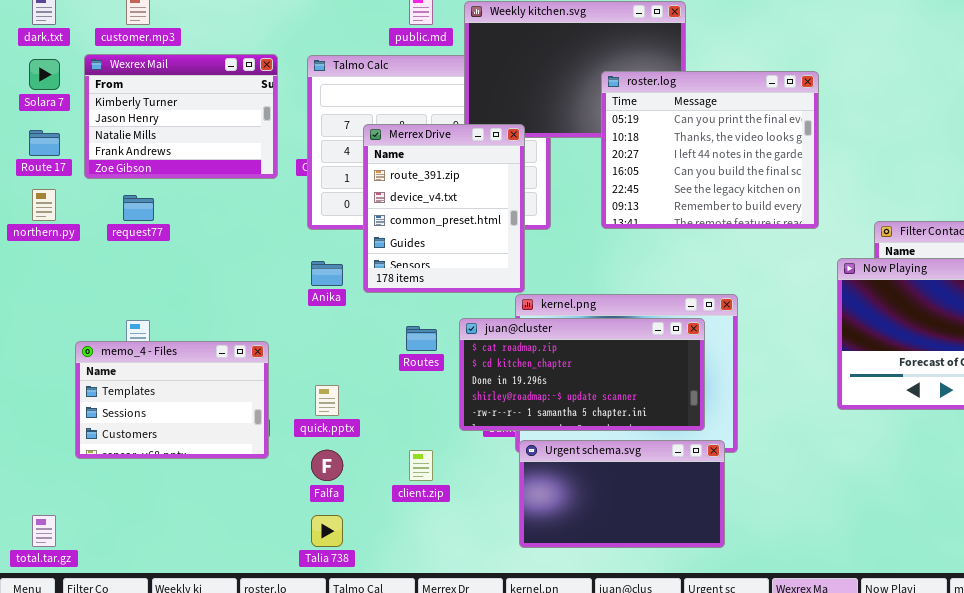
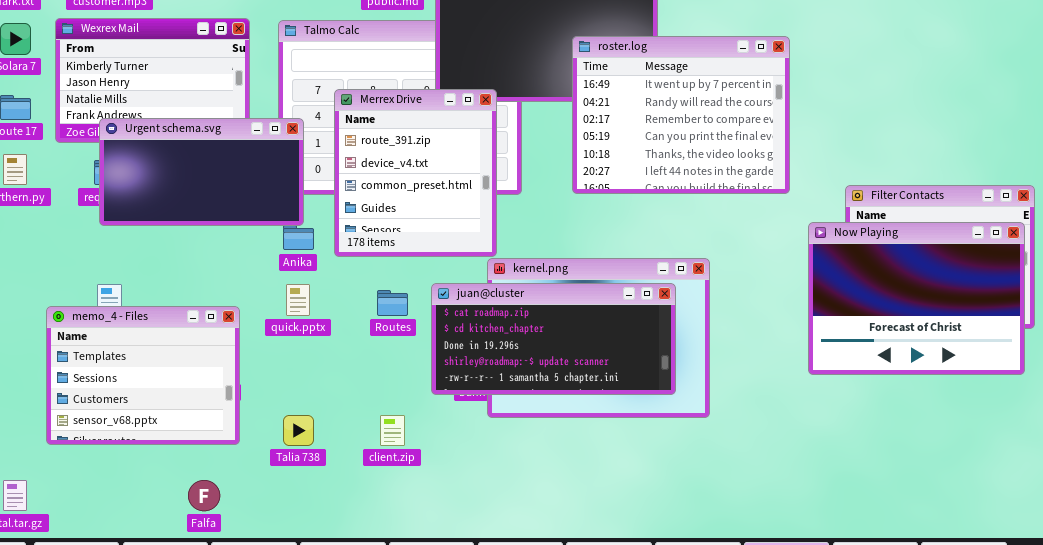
roster.log: [601,71,819,229] -> [572,36,790,194], scrolled up 3 rows
memo_4 - Files: [75,341,269,459] -> [46,306,240,445], resized
quick.pptx: [315,385,339,416] -> [286,284,310,316], moved
Urgent schema.svg: [519,440,725,548] -> [99,118,304,226], moved
Falfa: [311,450,343,481] -> [188,480,220,511], moved
Talia 738: [311,515,343,547] -> [283,415,314,446], moved

